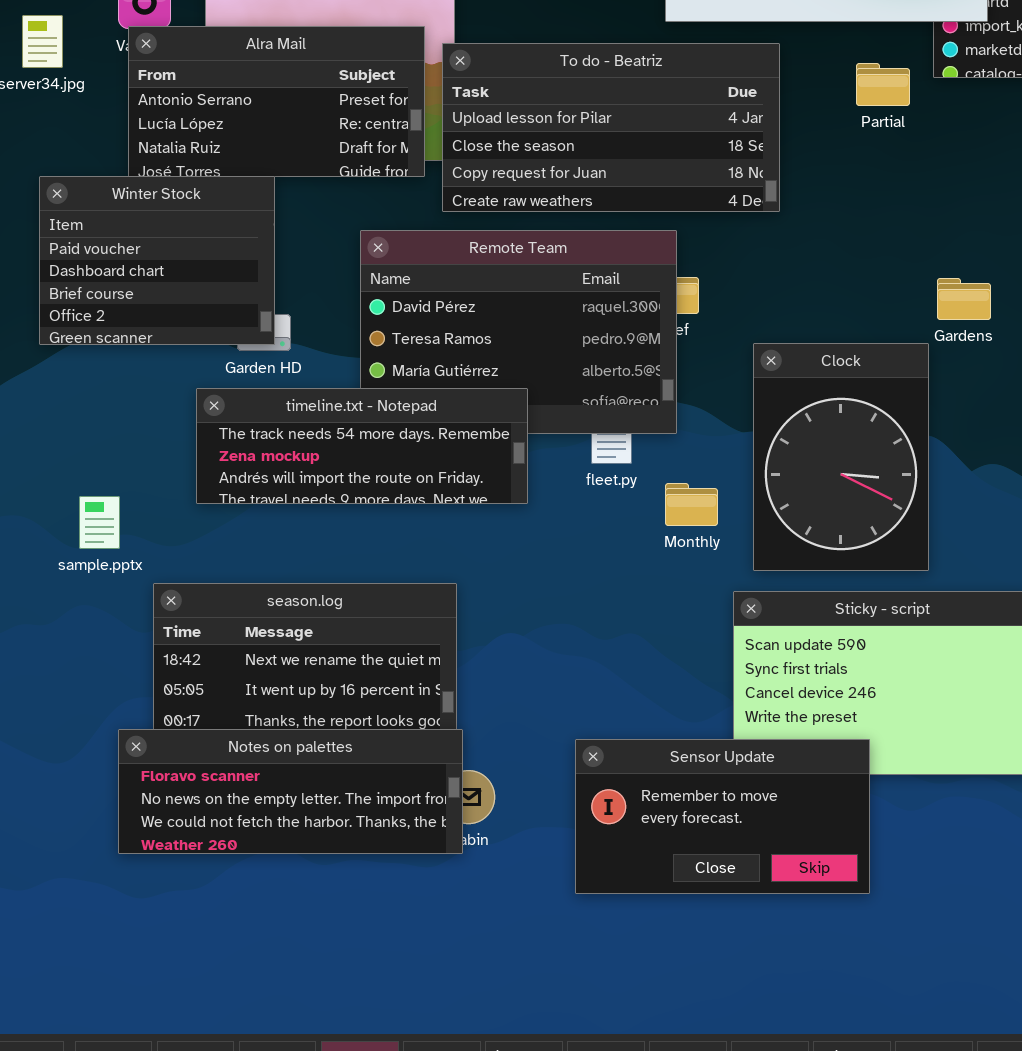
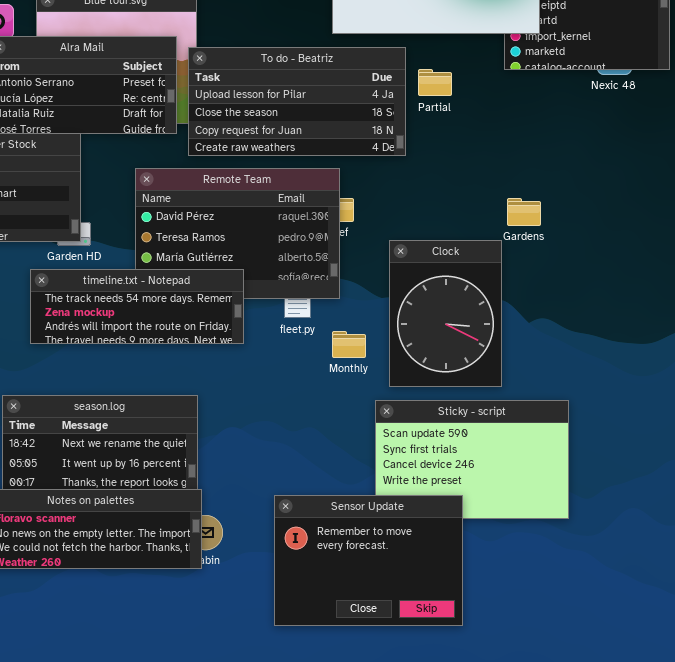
Partial: [856,63,910,106] -> [418,69,452,96], moved
Sensor Update: [575,739,870,894] -> [274,495,463,626], resized

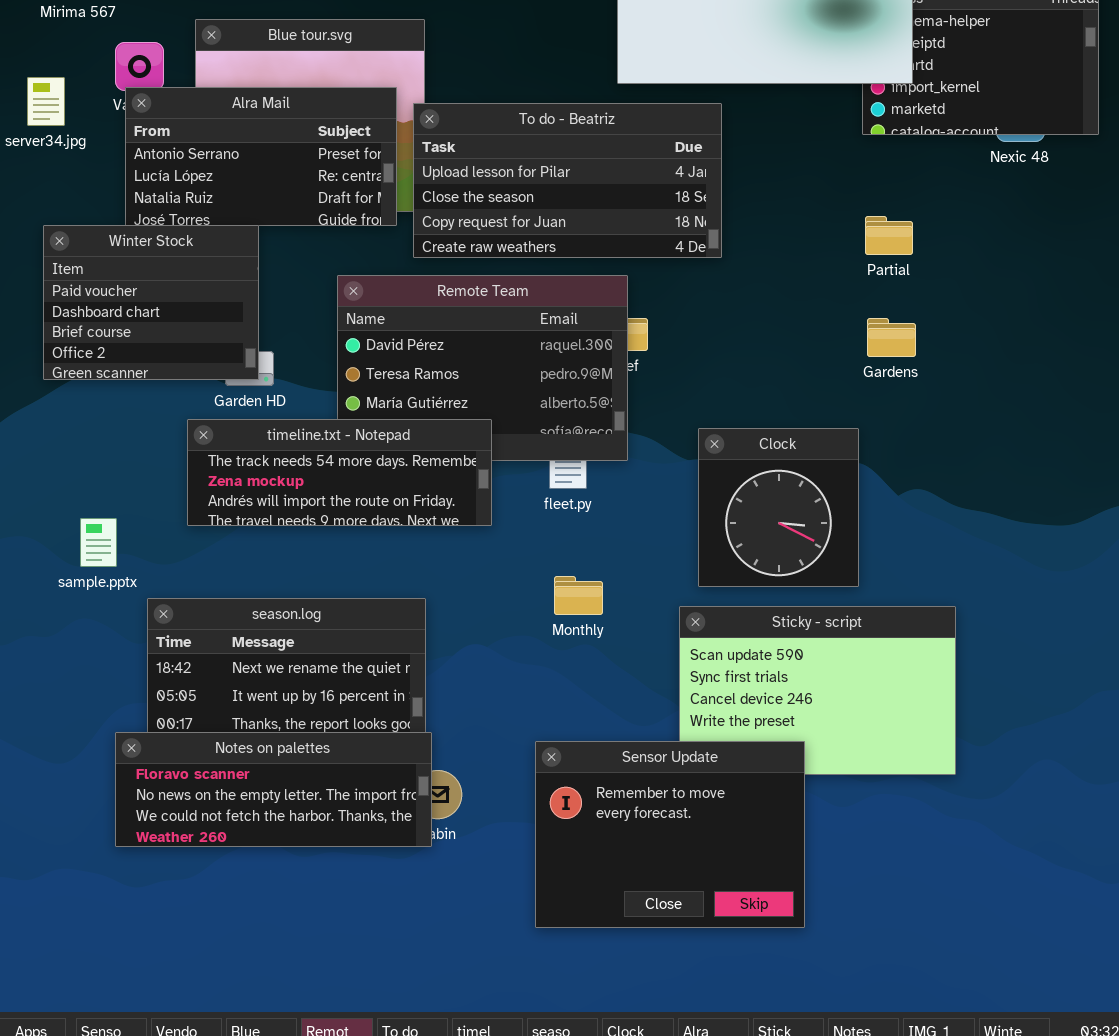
Partial: [418,69,452,96] -> [865,216,913,255], moved
Clock: [389,240,502,387] -> [698,428,859,587], resized
Monthly: [332,331,366,358] -> [554,576,603,615], moved

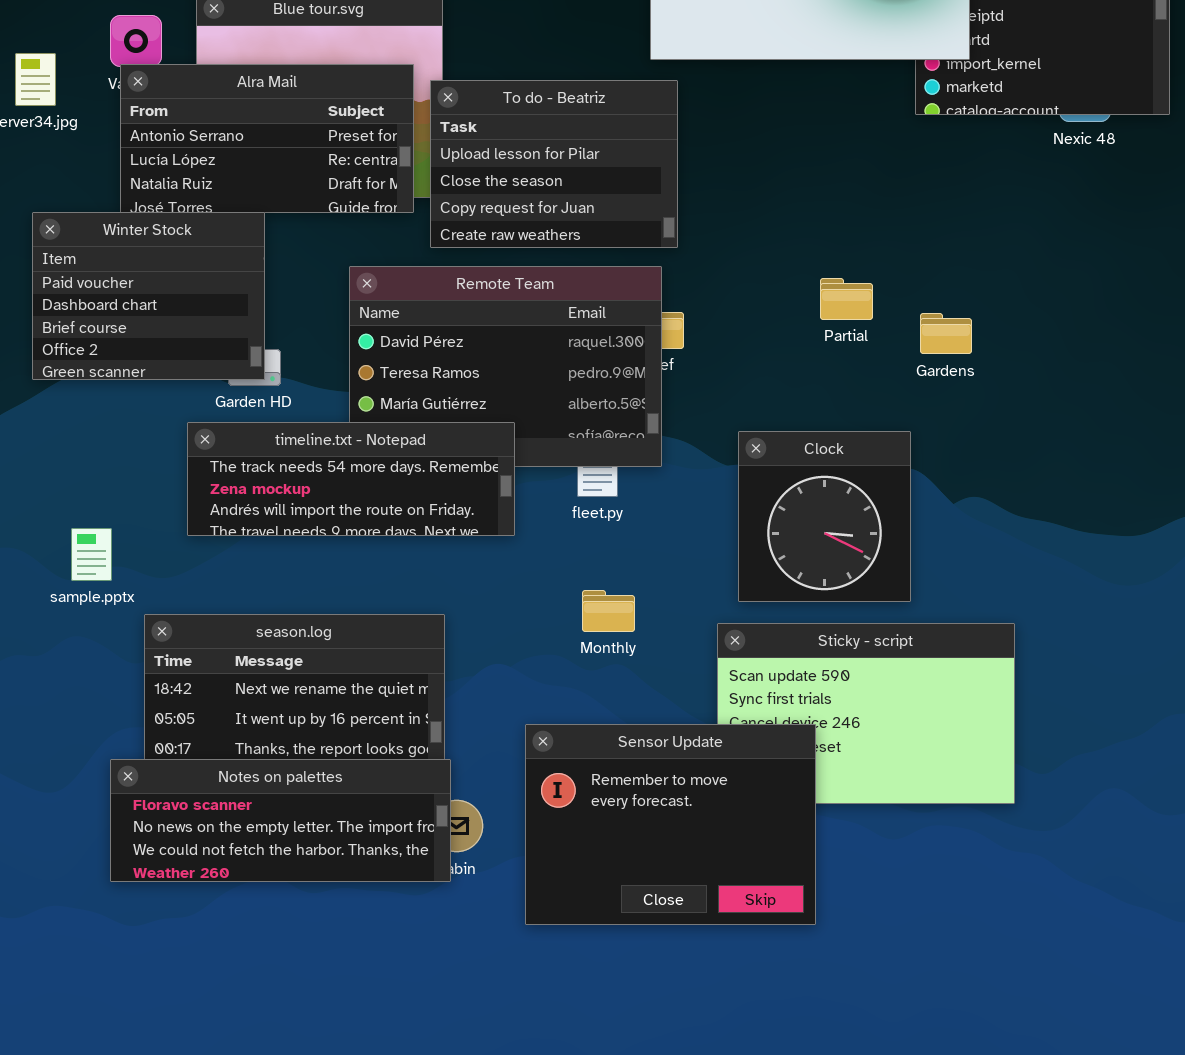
To do - Beatriz: [413,103,722,258] -> [430,80,678,248], resized
Partial: [865,216,913,255] -> [820,278,873,320], moved
Sensor Update: [535,741,805,928] -> [525,724,816,925], moved

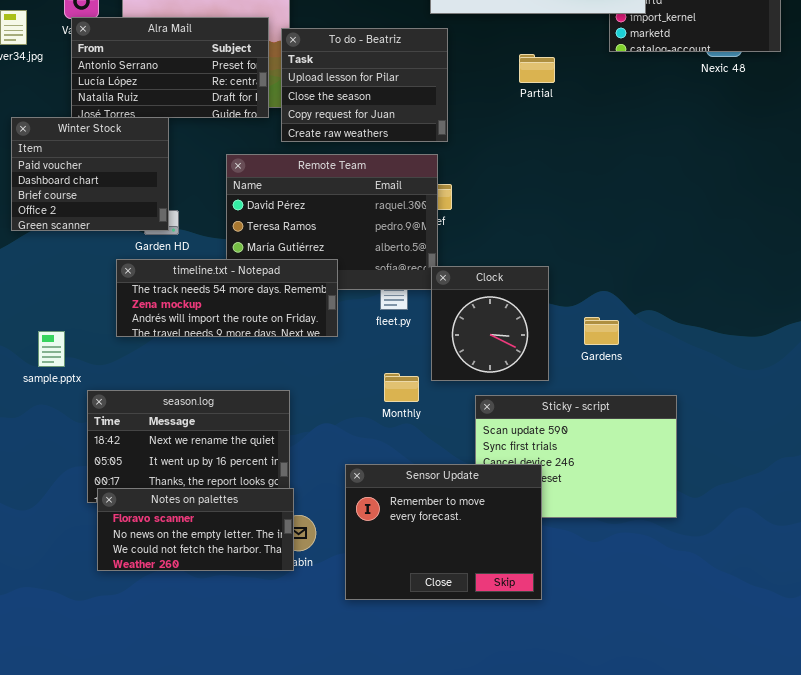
Partial: [820,278,873,320] -> [519,54,555,83], moved
Gardens: [920,313,972,354] -> [584,317,619,345], moved
Clock: [738,431,911,602] -> [431,266,549,381], moved
Notes on palettes: [110,759,451,882] -> [97,488,294,571], resized

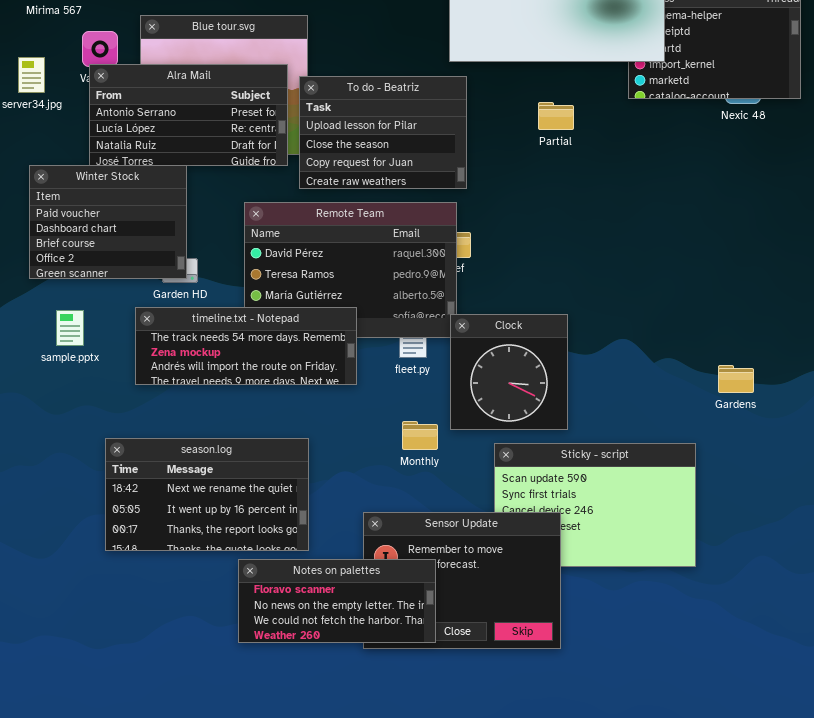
Gardens: [584,317,619,345] -> [718,365,754,393], moved
sample.pptx: [38,331,65,367] -> [56,310,84,346], moved
Notes on palettes: [97,488,294,571] -> [238,559,436,643], moved

